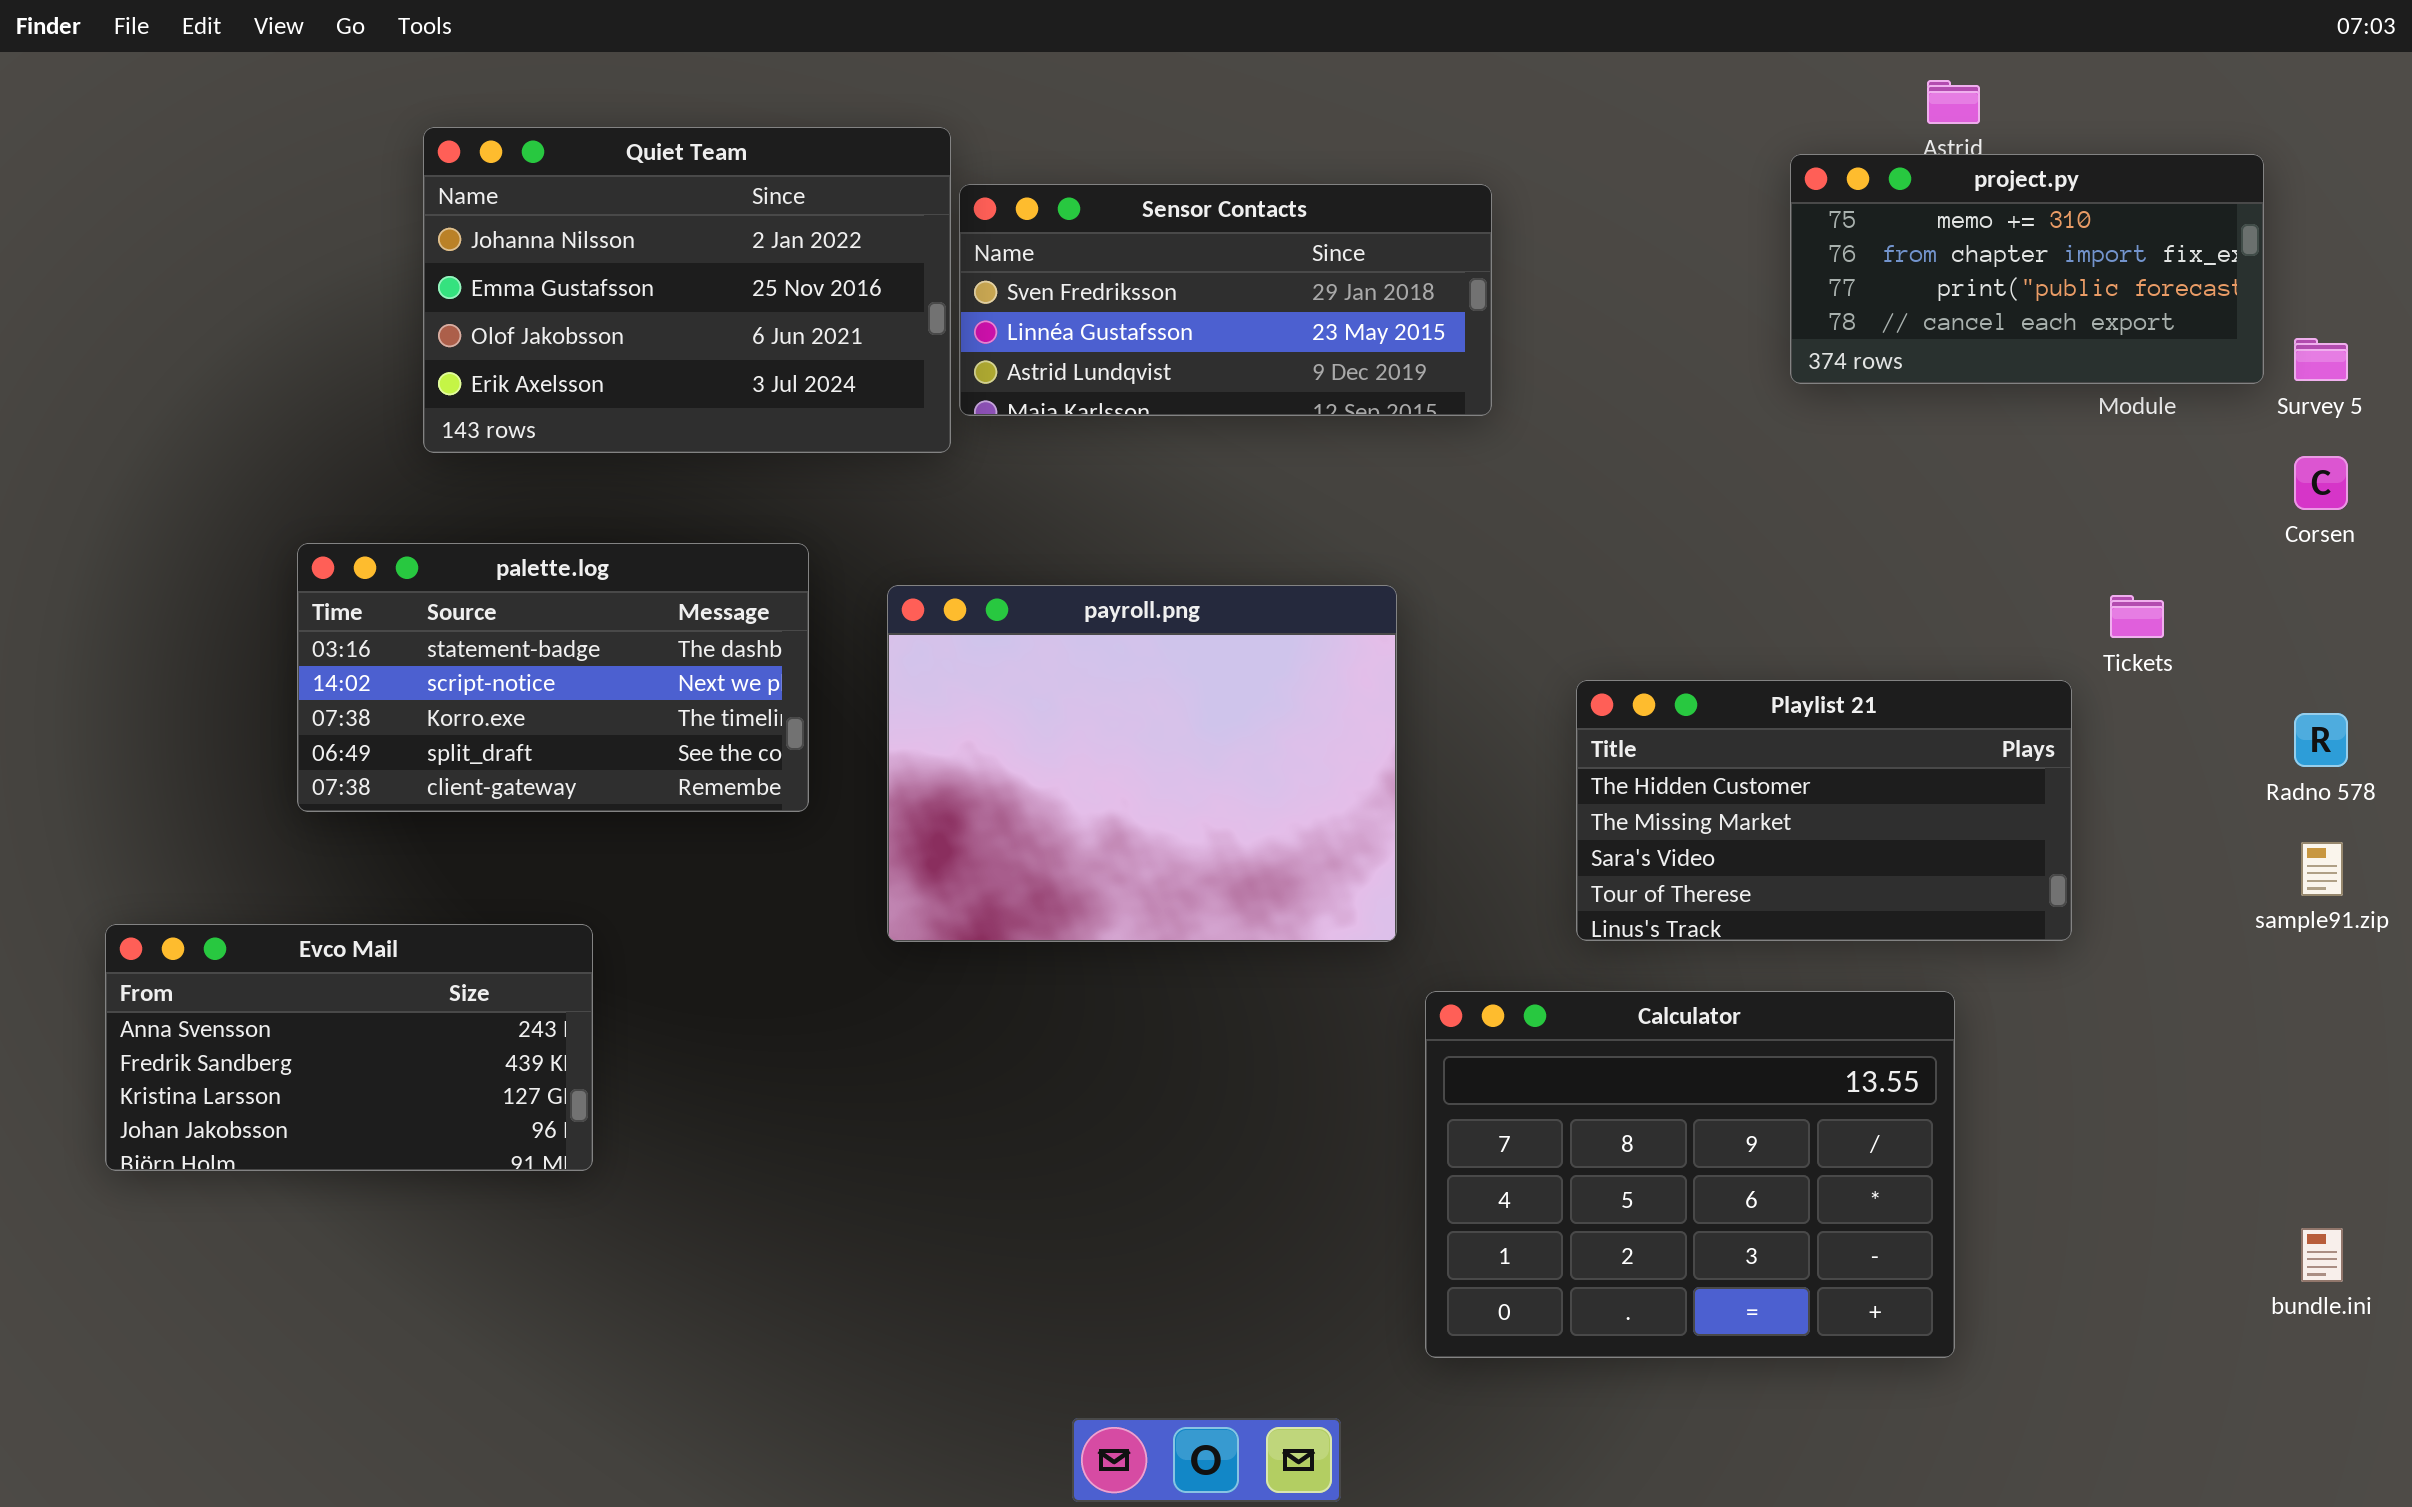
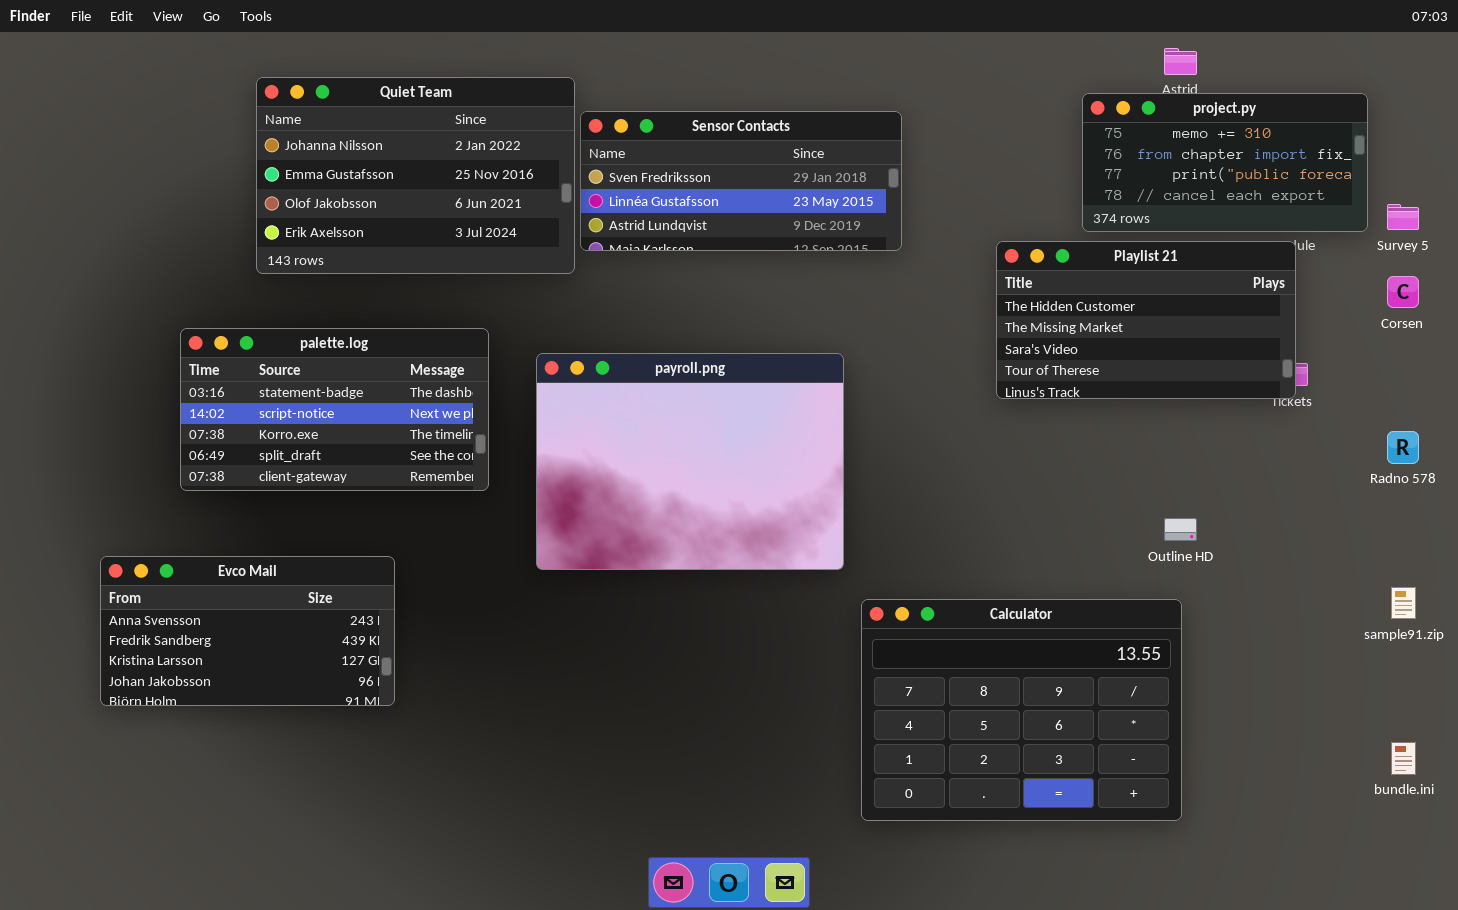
Playlist 21: [1576,680,2072,941] -> [996,241,1296,399], moved
sample91.zip: [2301,842,2343,896] -> [1391,587,1416,619], moved
Evco Mail: [105,924,593,1171] -> [100,556,395,706], moved

